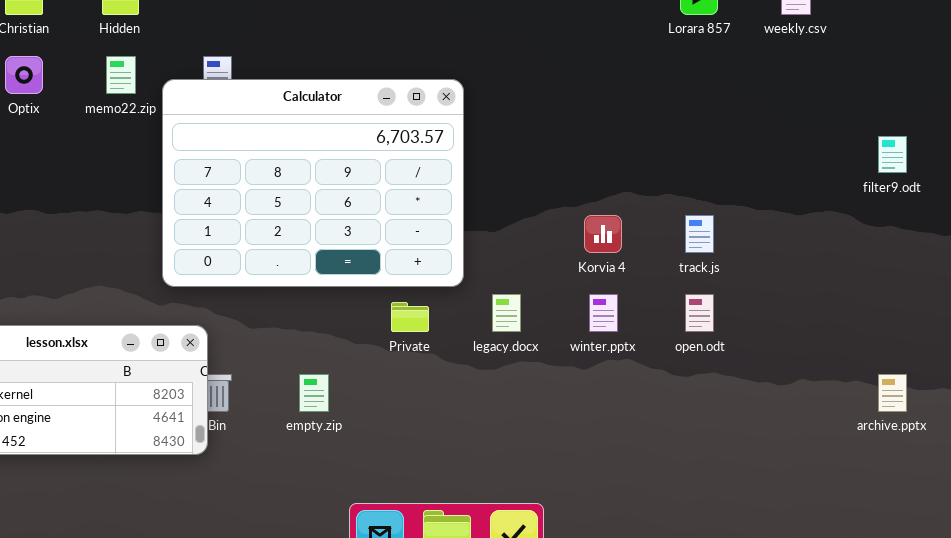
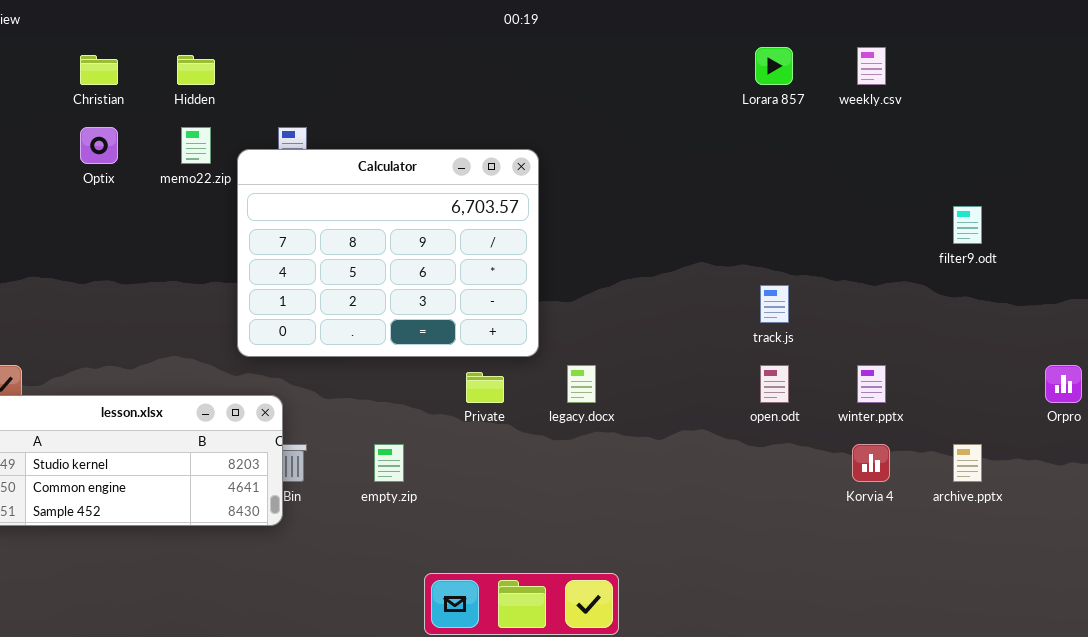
Korvia 4: [584,215,622,253] -> [852,444,890,482], moved
winter.pptx: [589,294,618,332] -> [857,365,886,403], moved

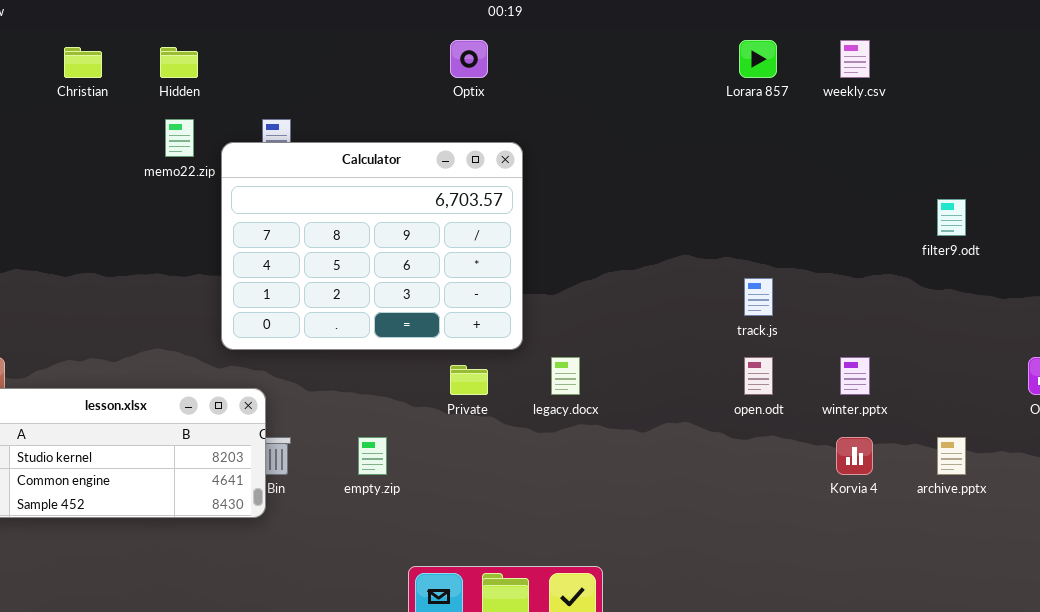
Optix: [80,127,118,164] -> [450,40,488,78], moved

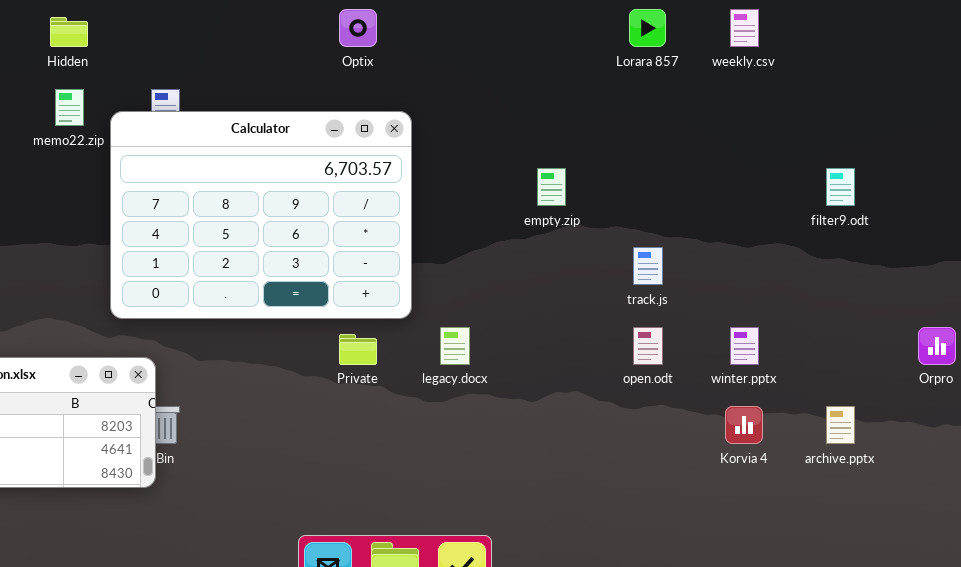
empty.zip: [358,437,387,475] -> [537,168,566,206], moved

